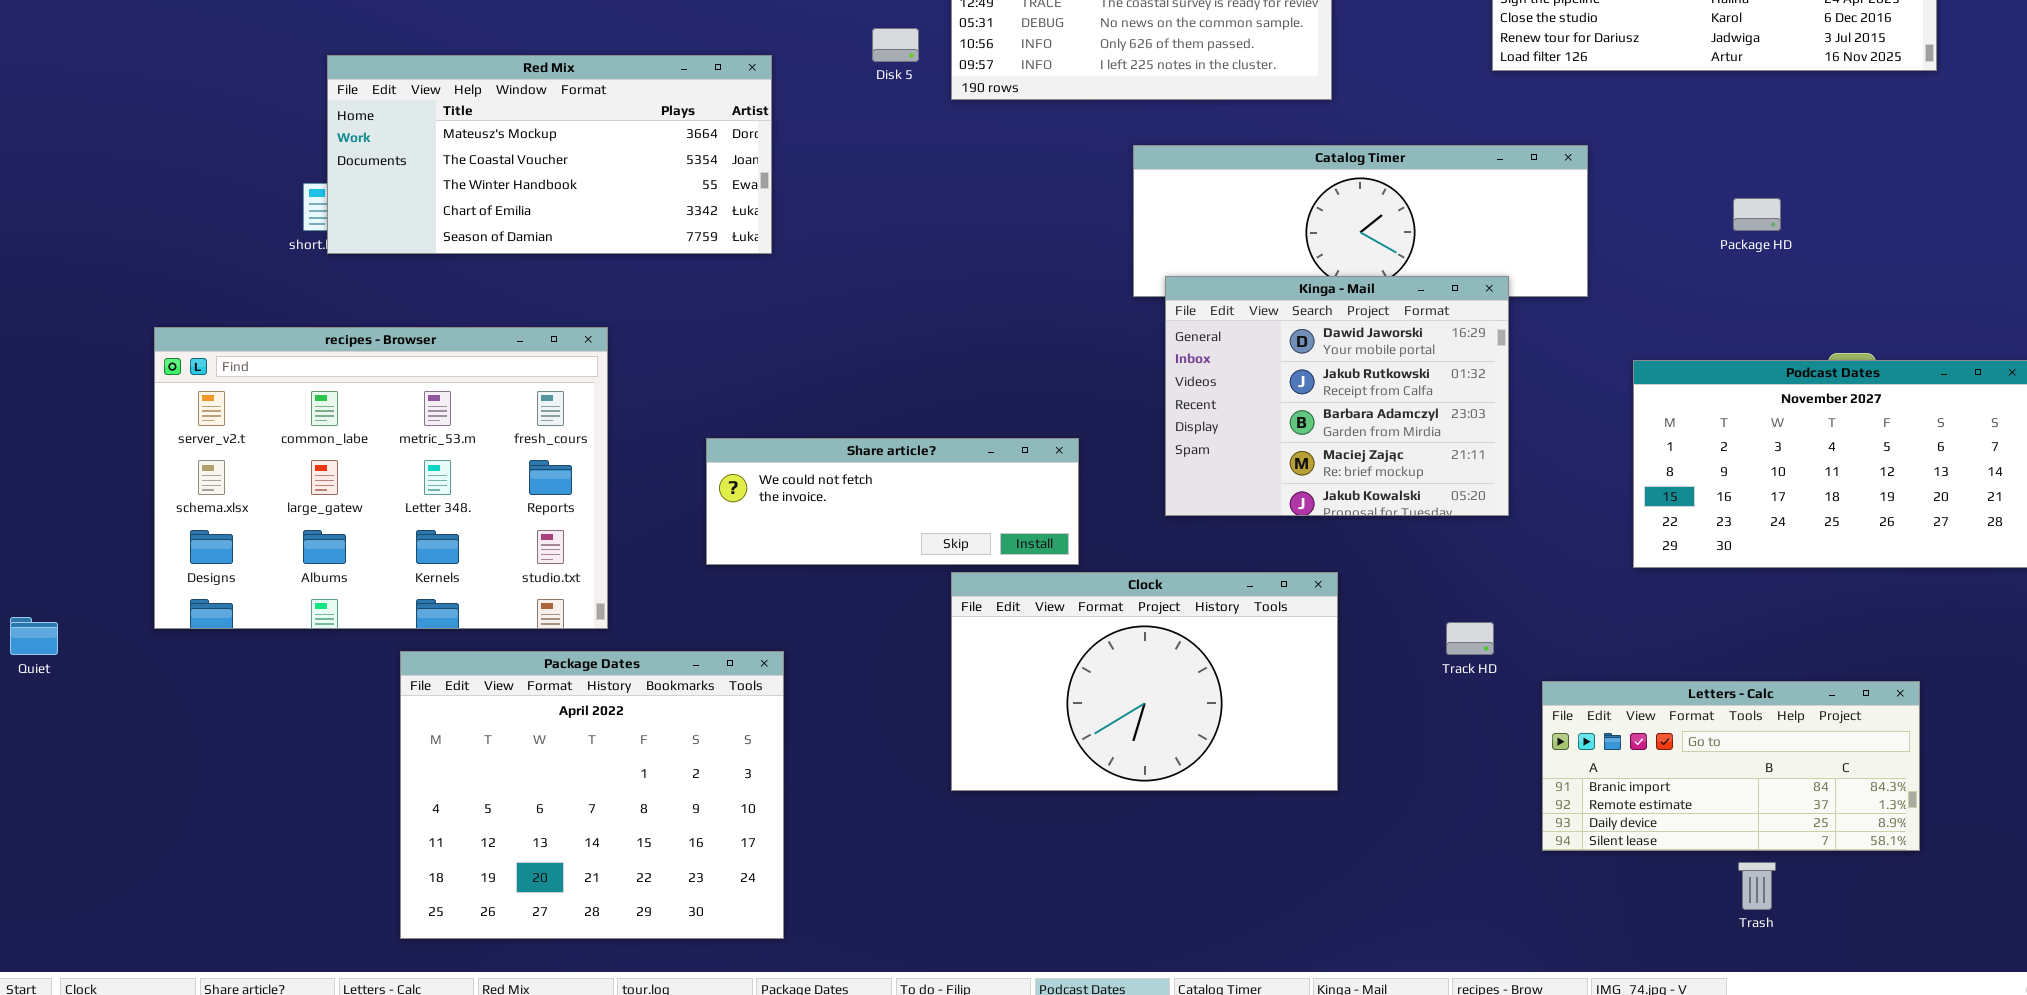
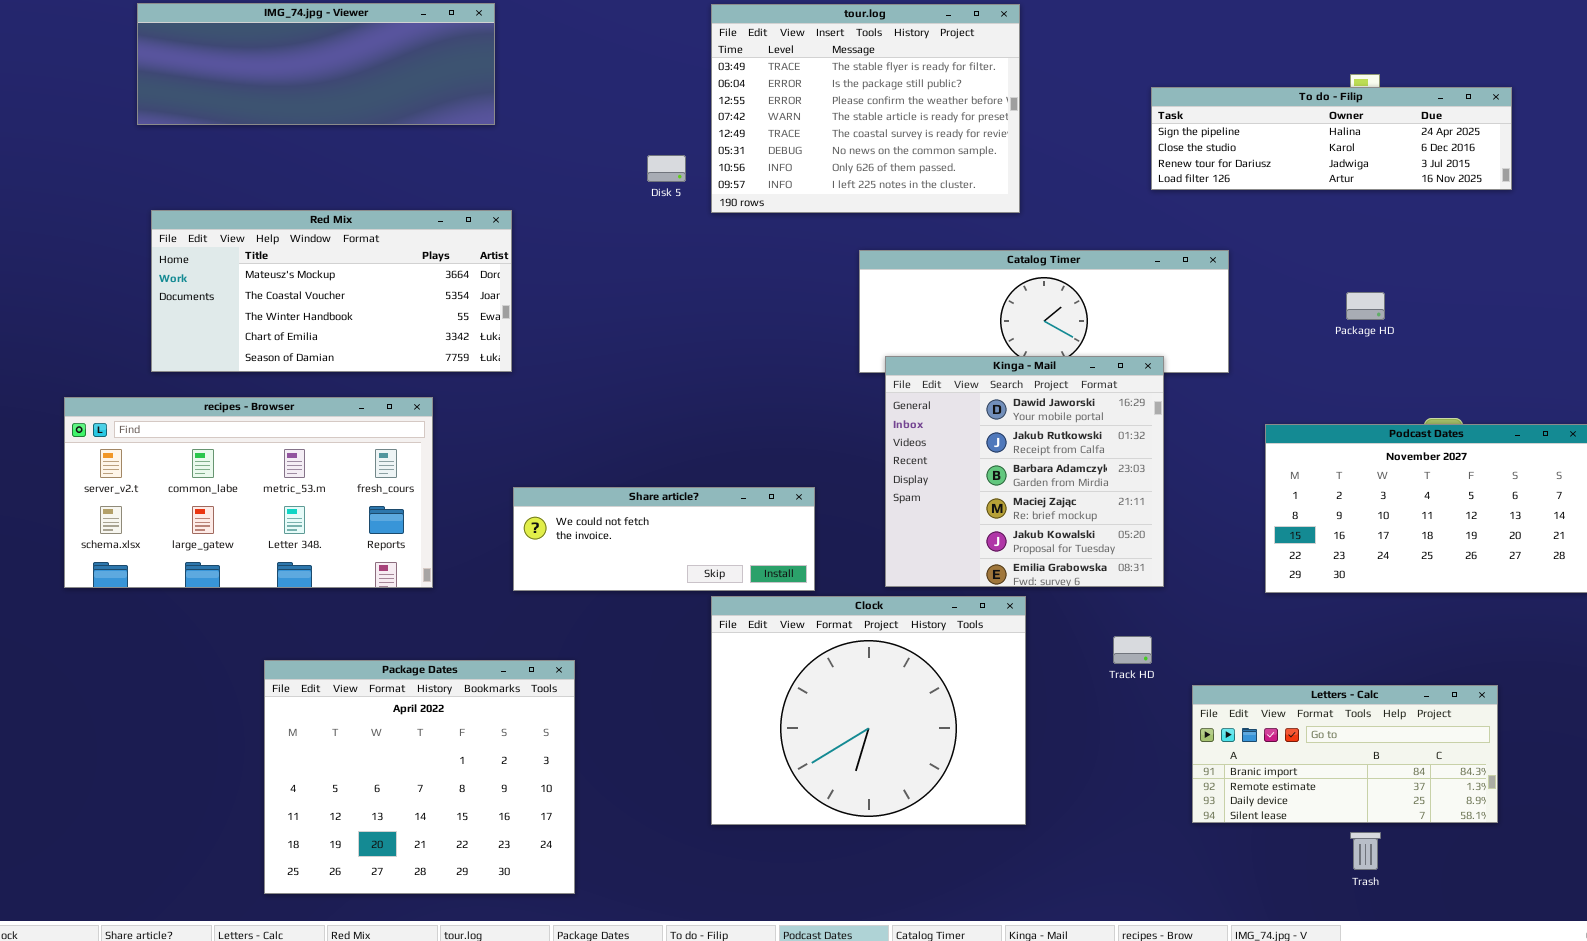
Red Mix: [327,55,772,254] -> [151,210,512,372], moved
Kinga - Mail: [1165,276,1509,516] -> [885,356,1164,587], resized
recipes - Browser: [154,327,608,629] -> [64,397,433,588], resized
Clock: [951,572,1338,791] -> [711,596,1026,825], resized

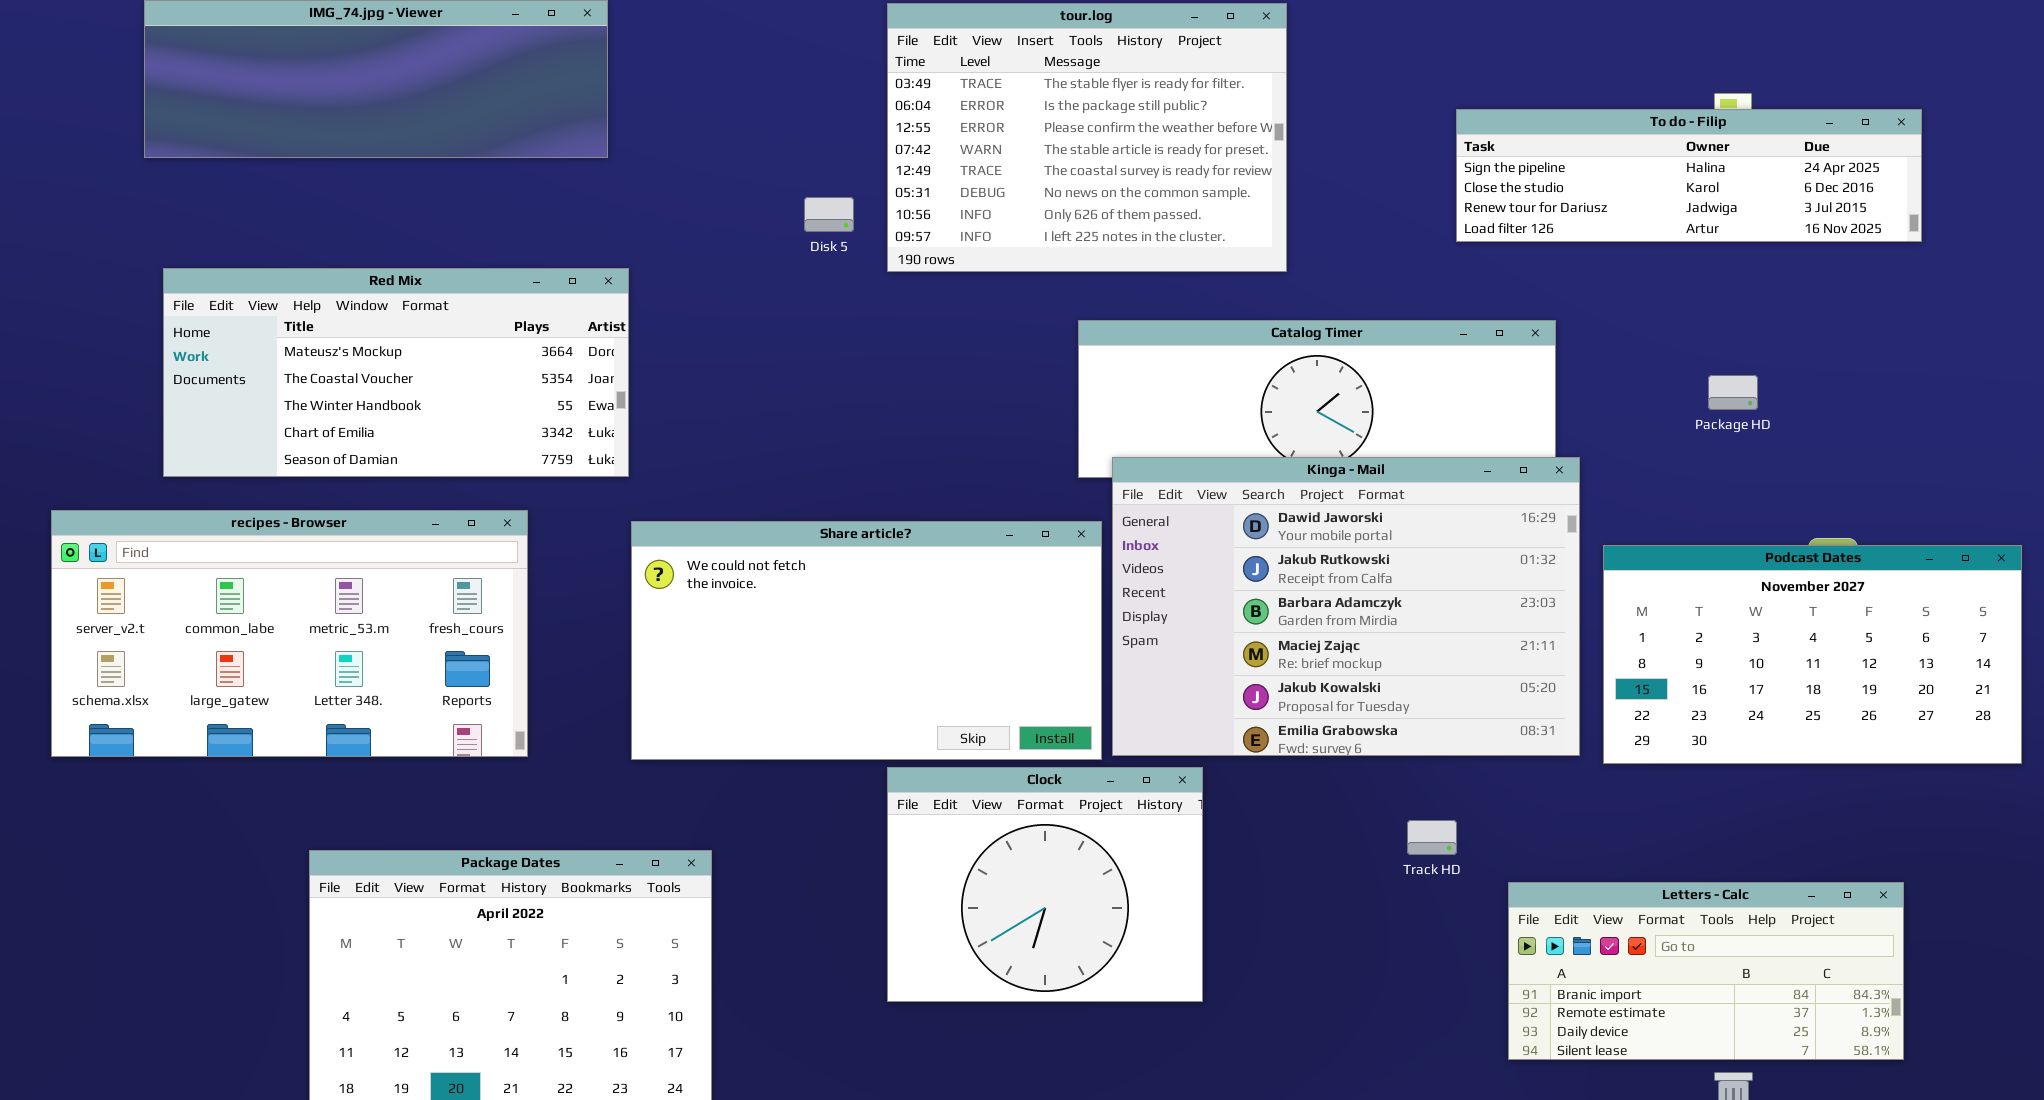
Kinga - Mail: [885,356,1164,587] -> [1112,457,1580,756], resized
Share article?: [513,487,815,591] -> [631,521,1102,760], resized
Clock: [711,596,1026,825] -> [887,767,1203,1002], resized

